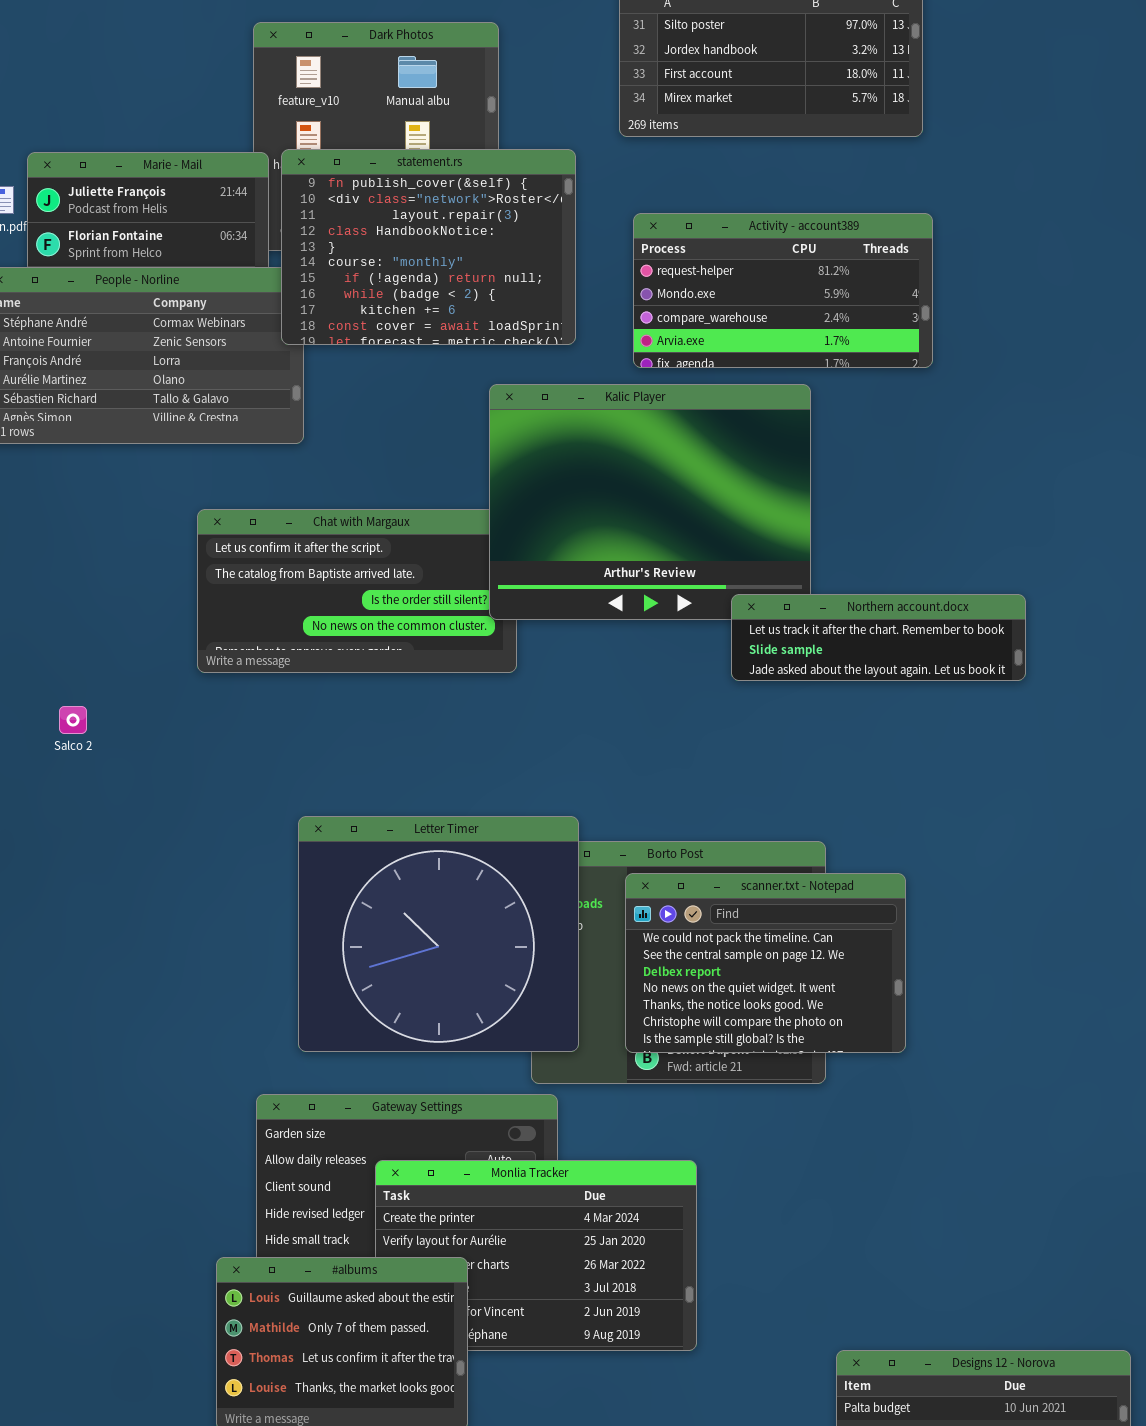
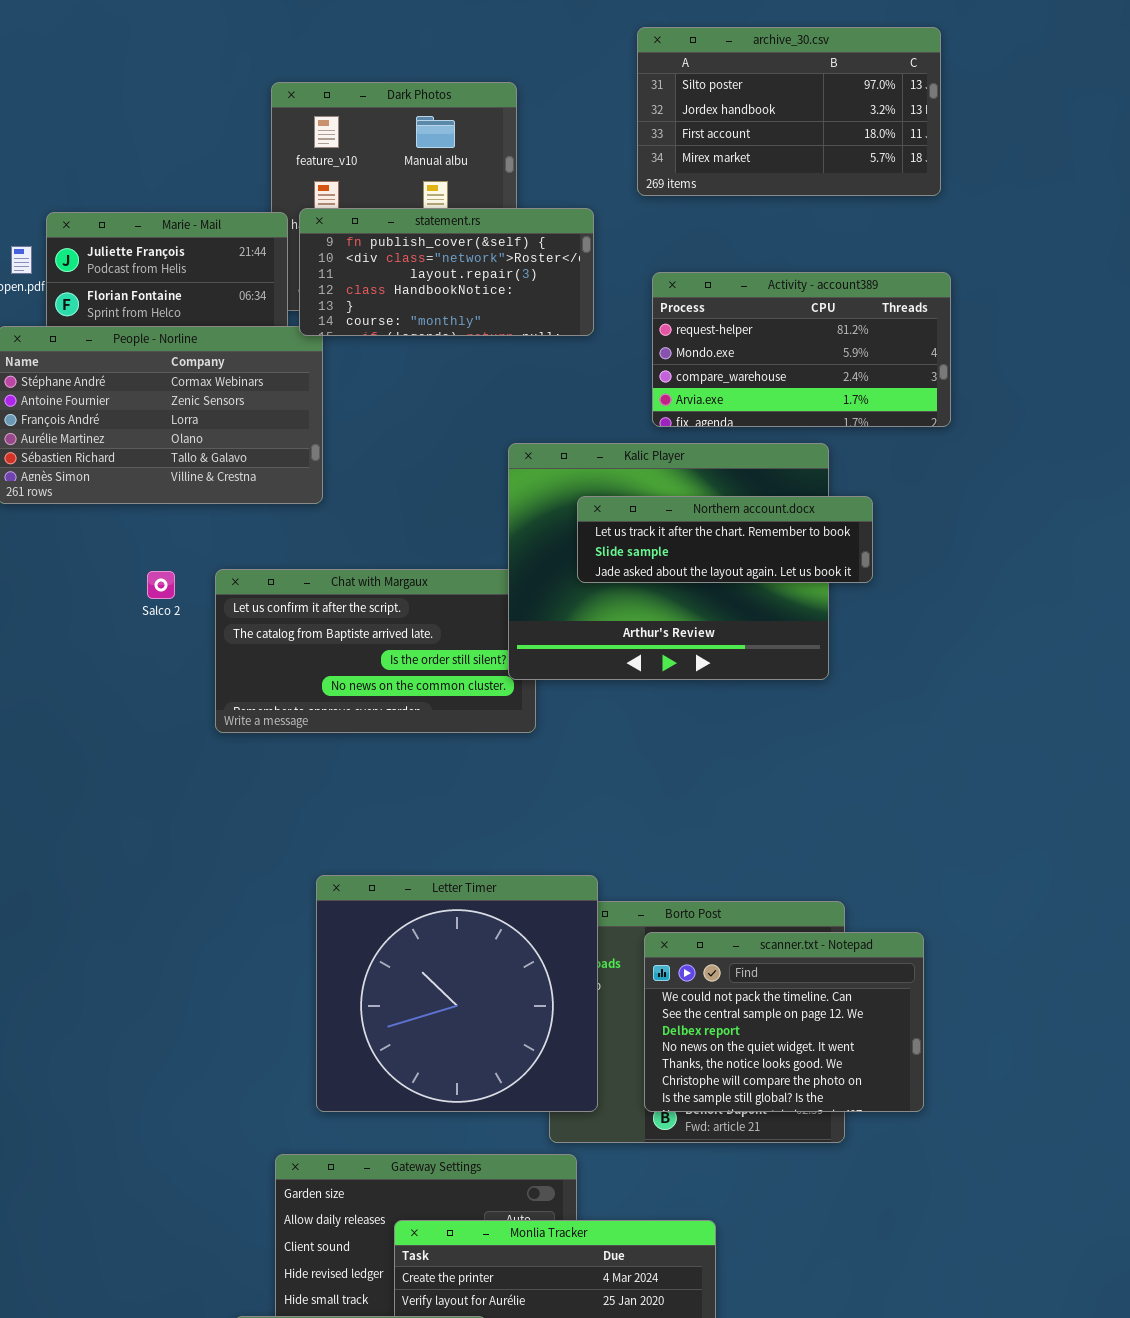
statement.rs: [281,149,576,345] -> [299,208,594,336], resized
Northern account.docx: [731,594,1026,681] -> [577,496,873,583], moved
Salco 2: [59,706,87,734] -> [147,571,175,599], moved

